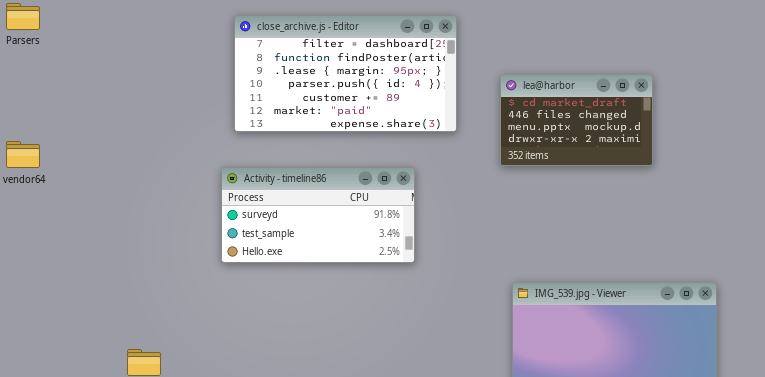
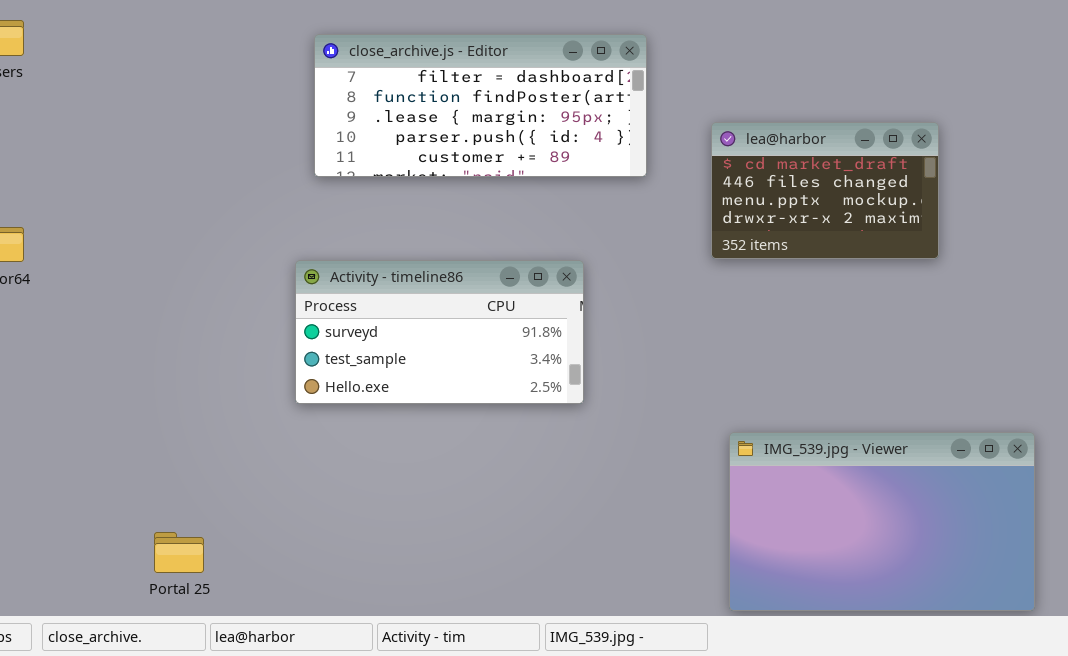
close_archive.js - Editor: [234,15,457,132] -> [314,34,647,177], resized

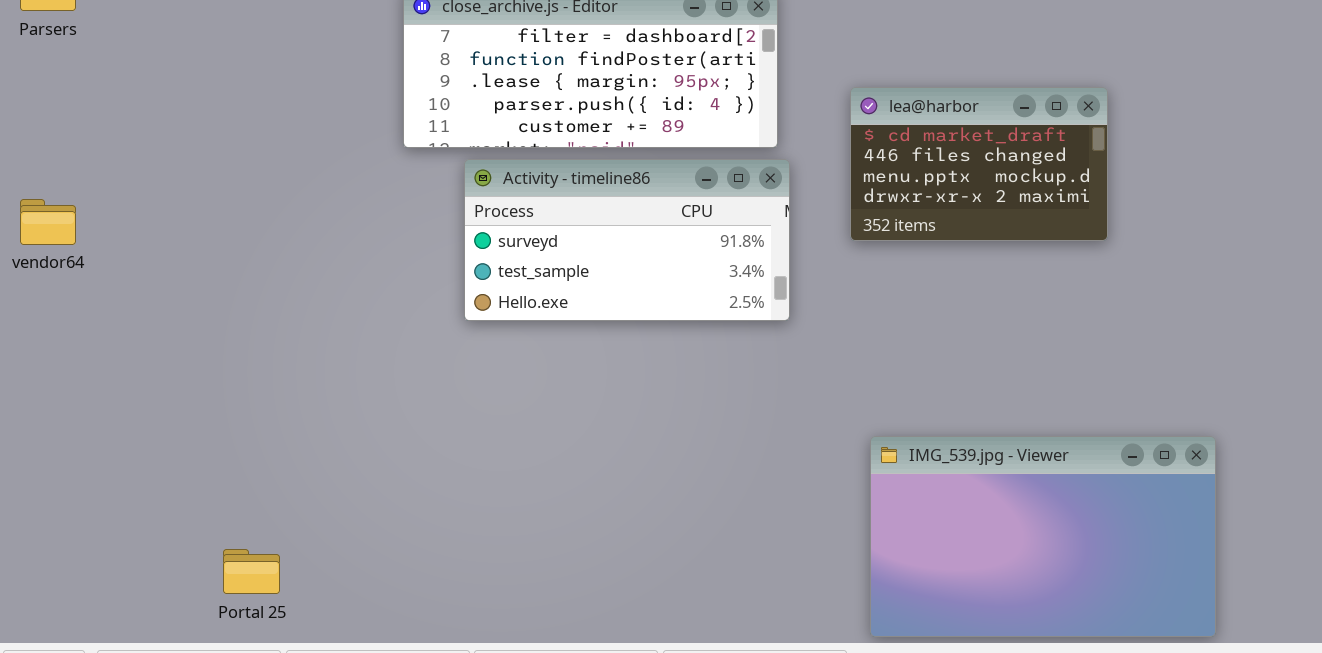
Activity - timeline86: [295,260,584,404] -> [464,159,790,321], moved

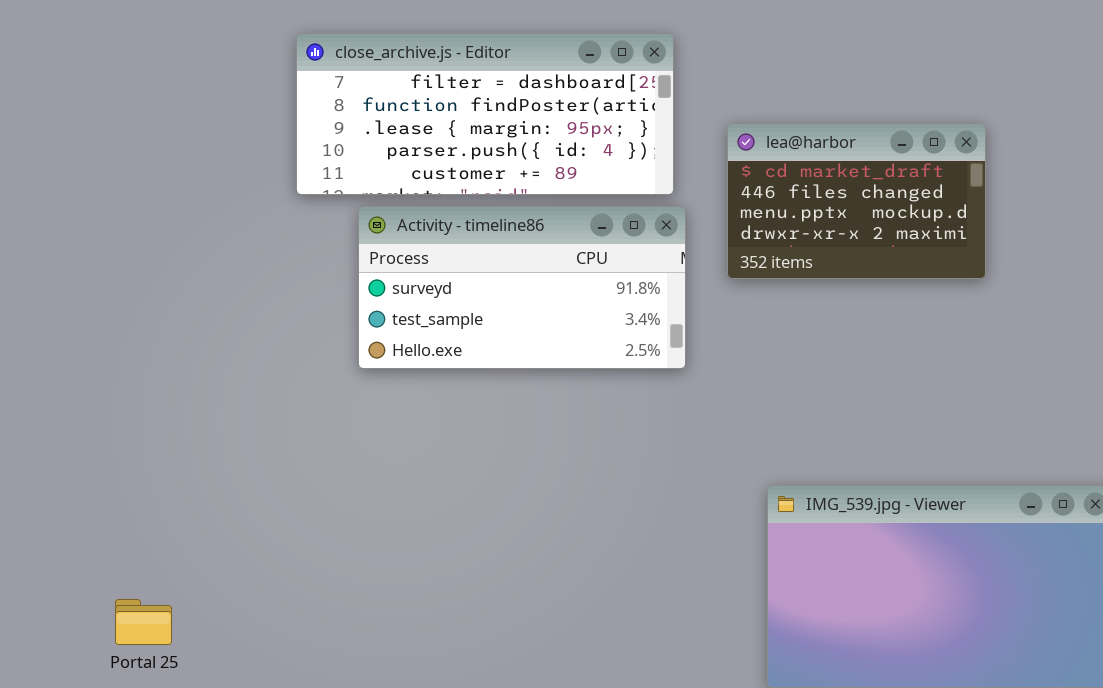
lea@harbor: [850,87,1108,241] -> [727,123,986,279], moved

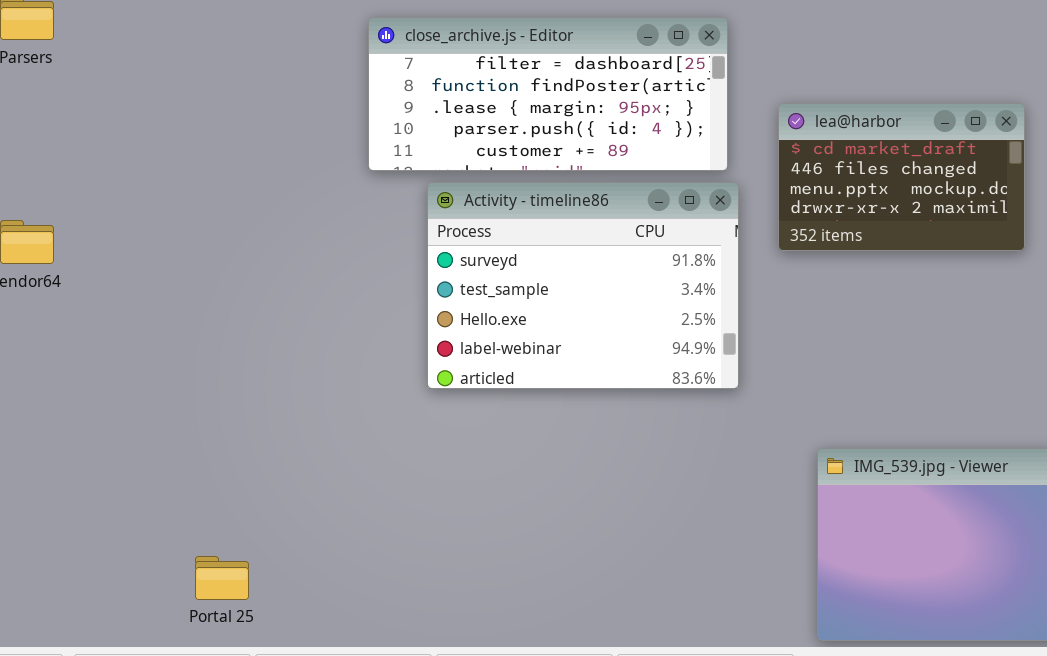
Activity - timeline86: [358,206,686,369] -> [427,182,739,389], resized

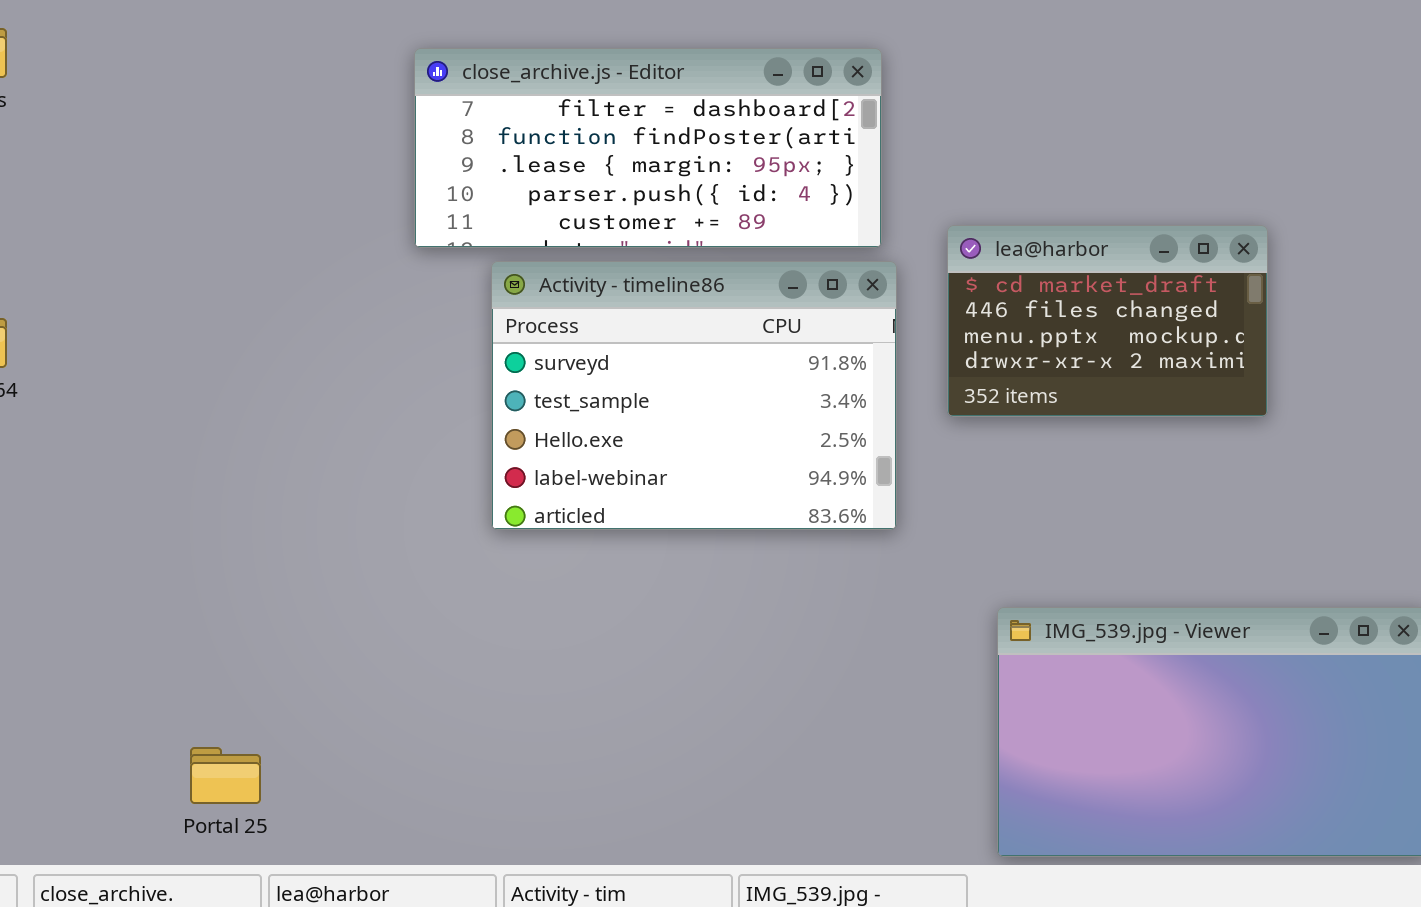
lea@harbor: [778,103,1025,251] -> [947,225,1268,417], moved

